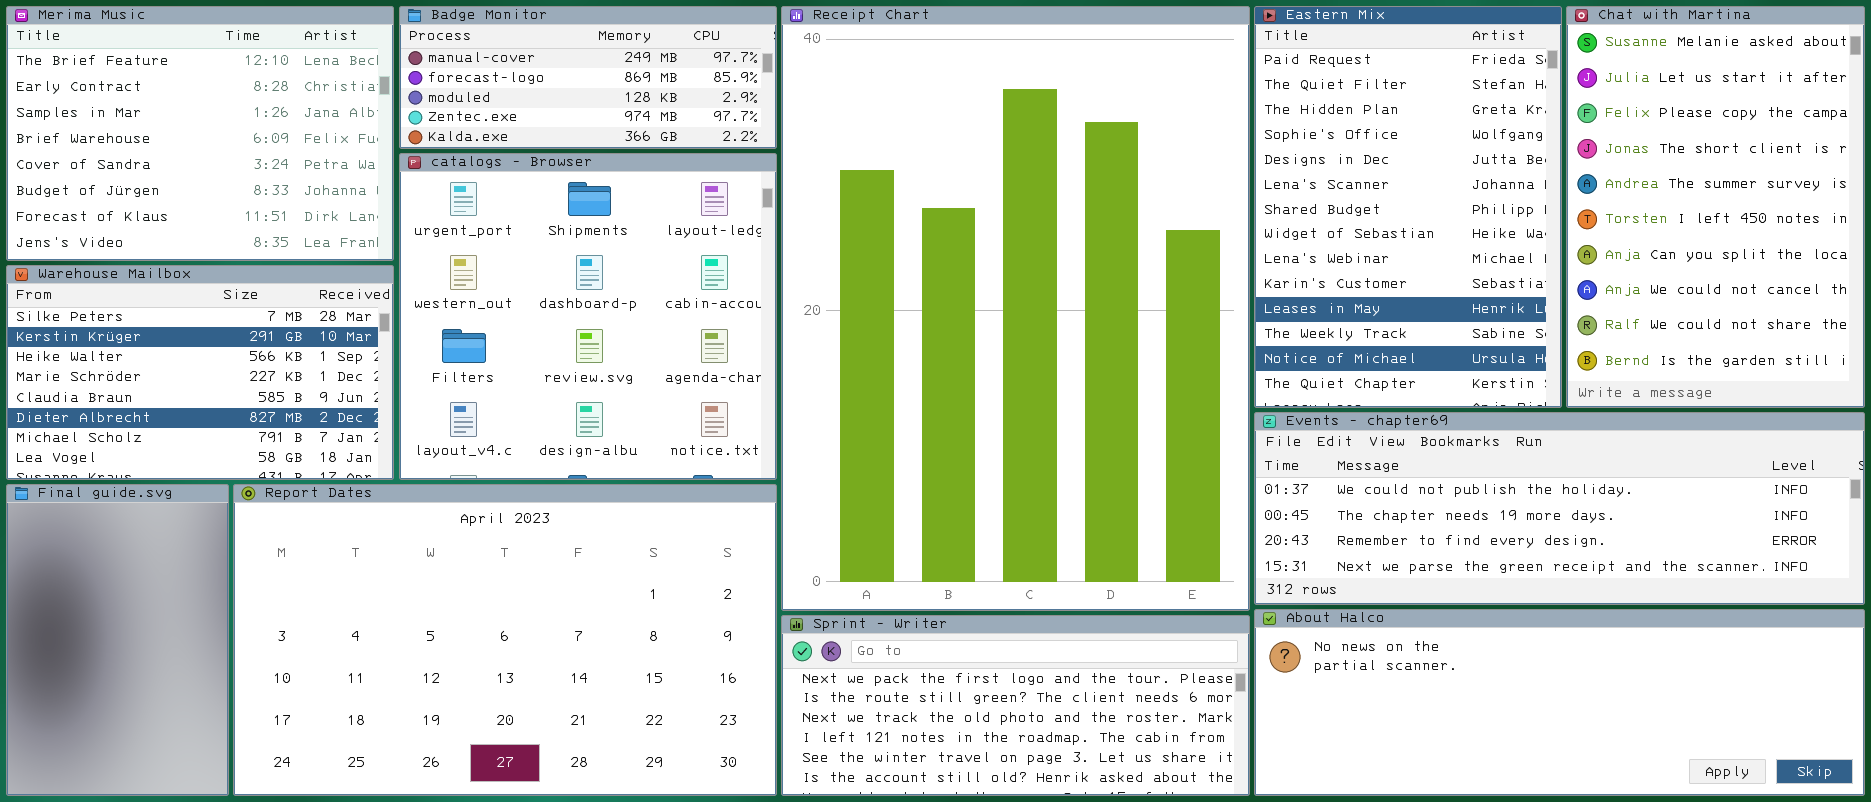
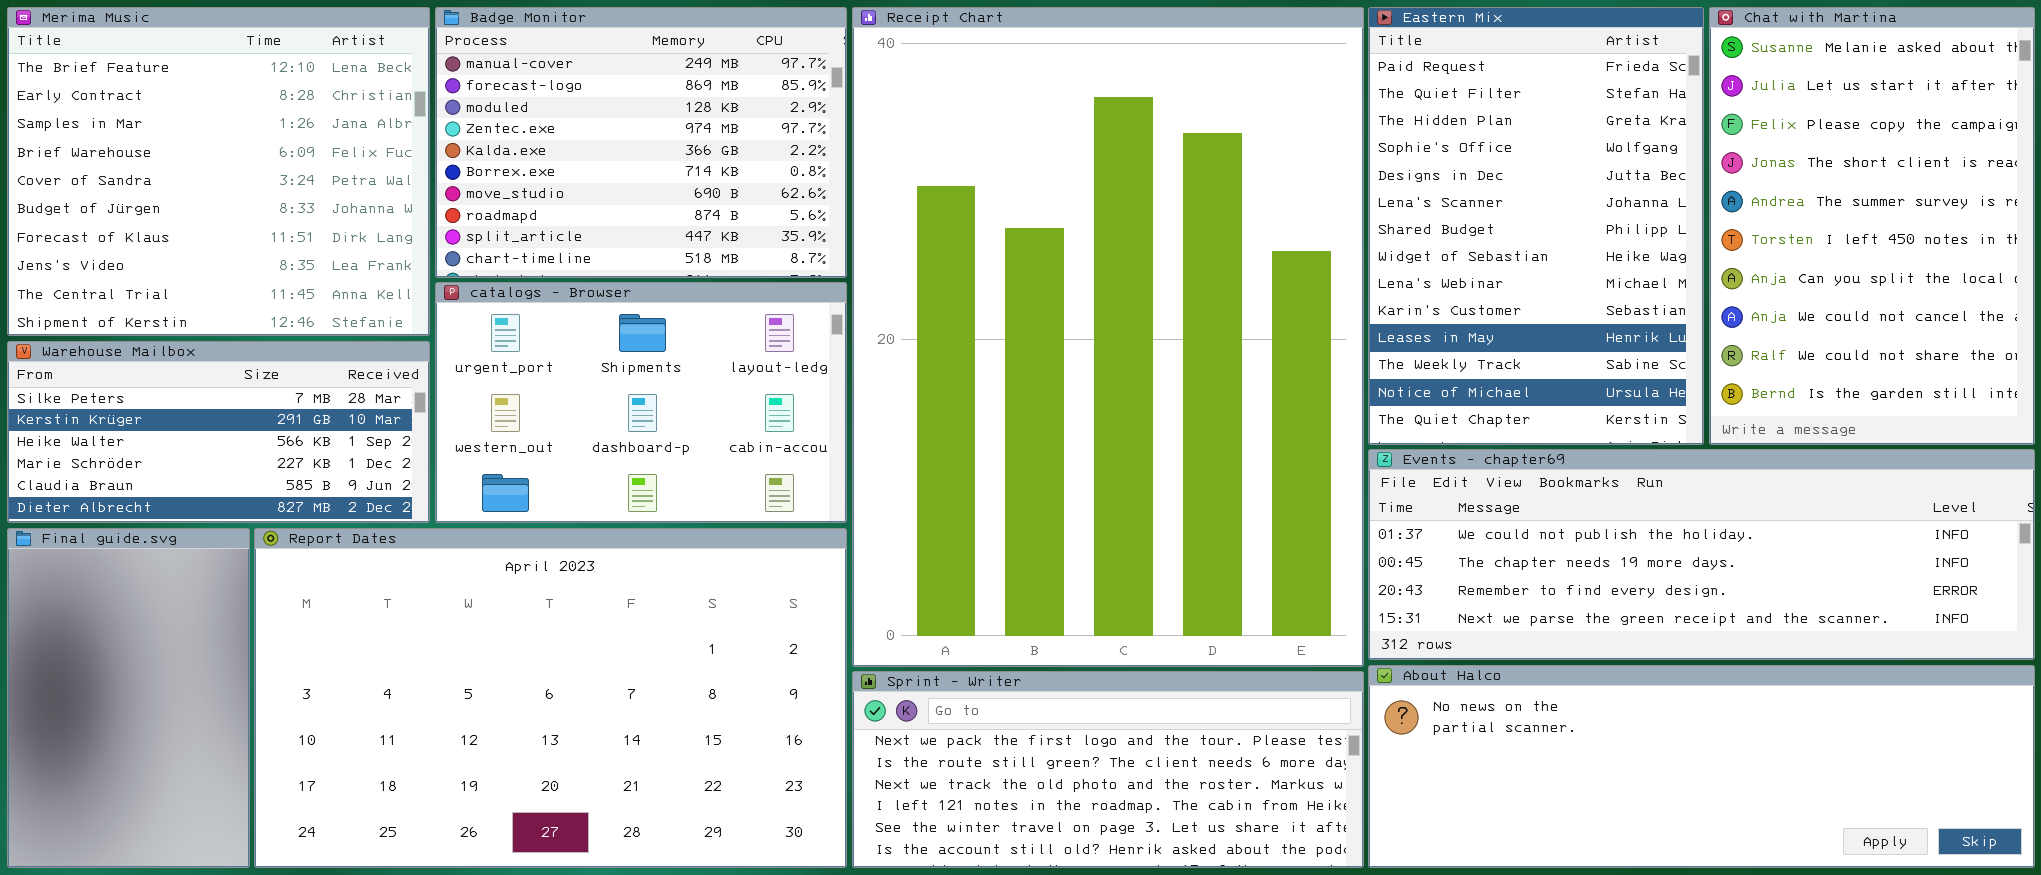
Merima Music: [6,6,394,261] -> [7,7,430,336], resized
Badge Monitor: [399,6,777,149] -> [435,7,847,278], resized
catalogs - Browser: [399,153,777,480] -> [435,282,847,523], resized
Warehouse Mailbox: [6,265,394,480] -> [7,341,430,523], resized

